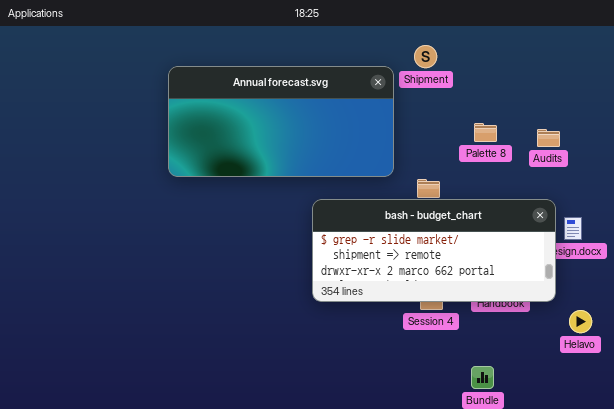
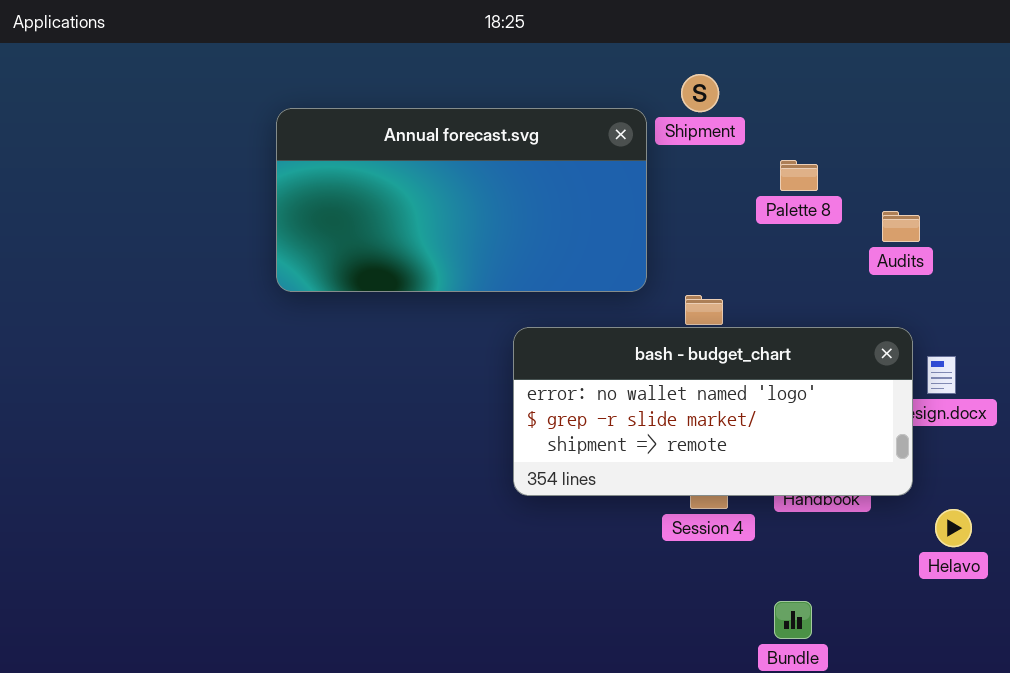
Palette 8: [474,123,497,142] -> [780,160,818,191], moved
bash - budget_chart: [312,199,556,302] -> [513,327,913,496], scrolled up 1 row

